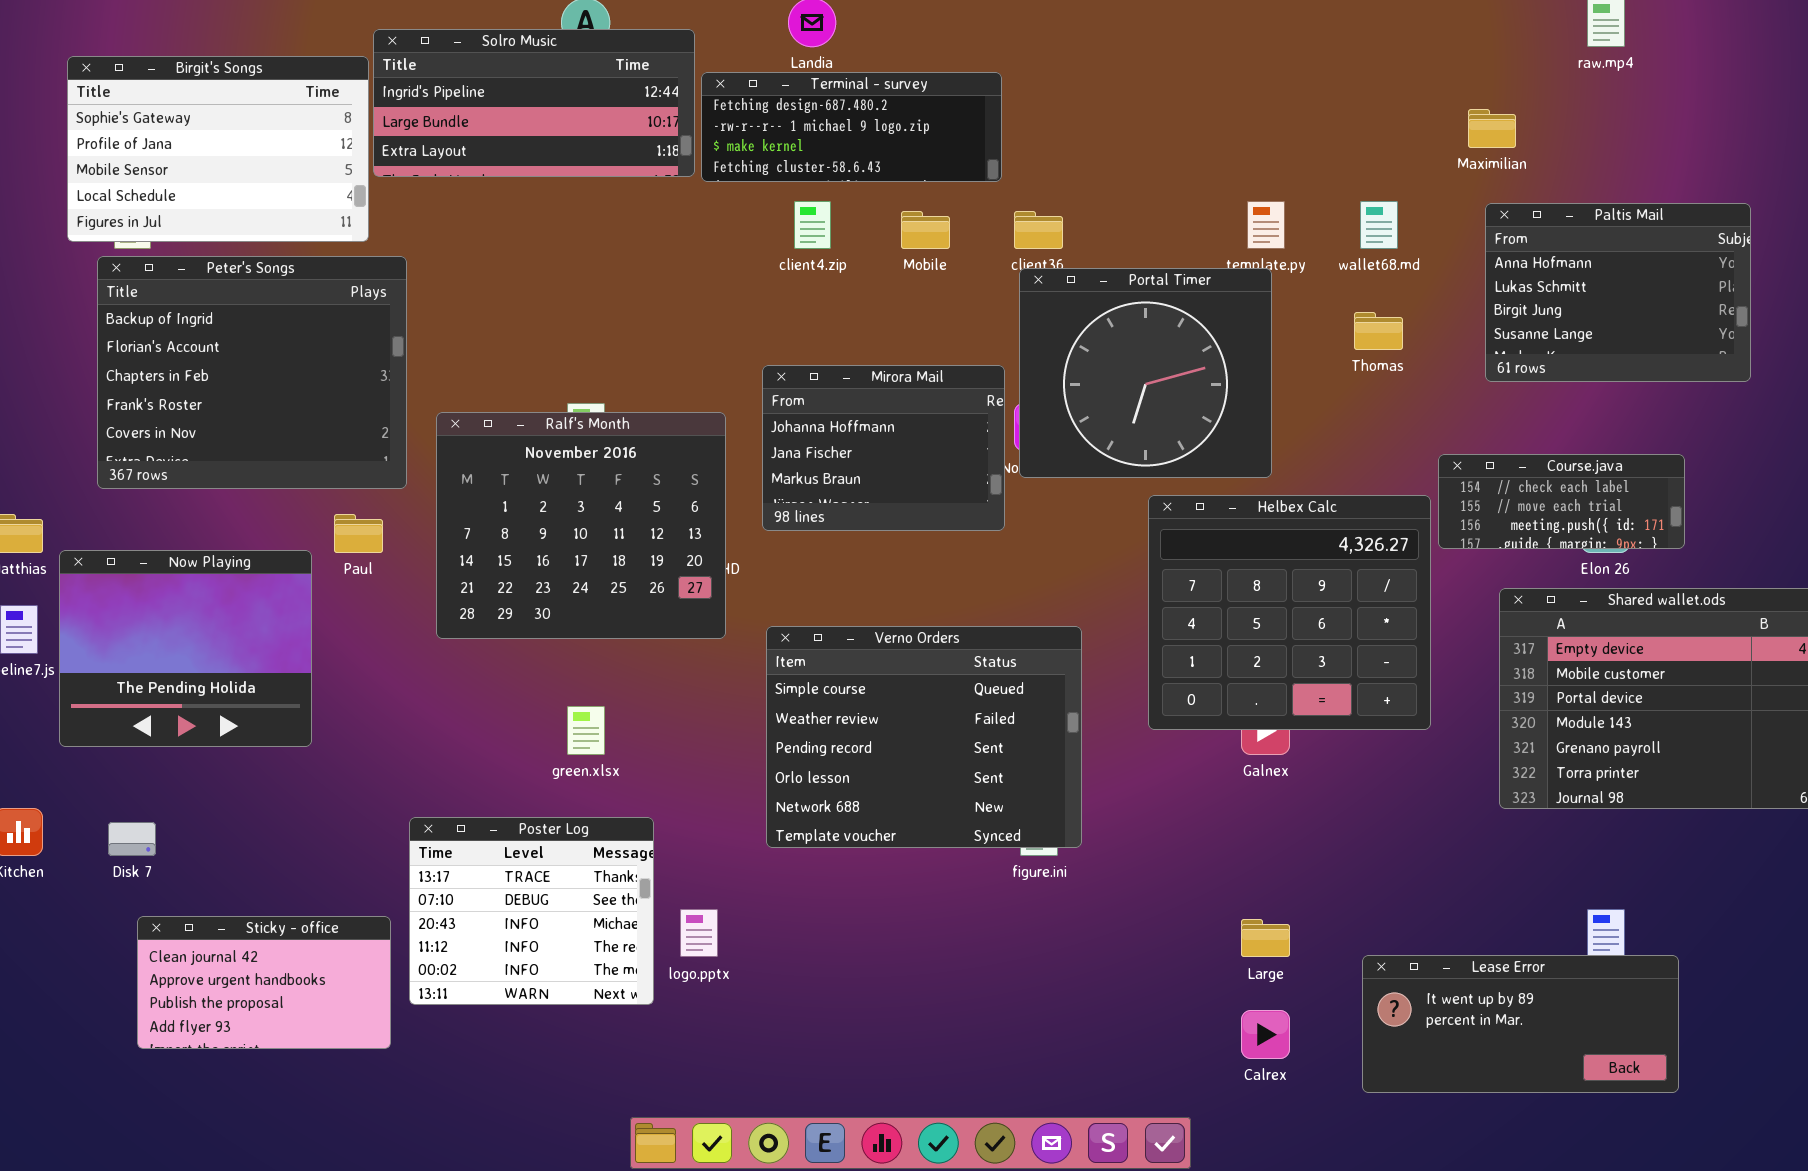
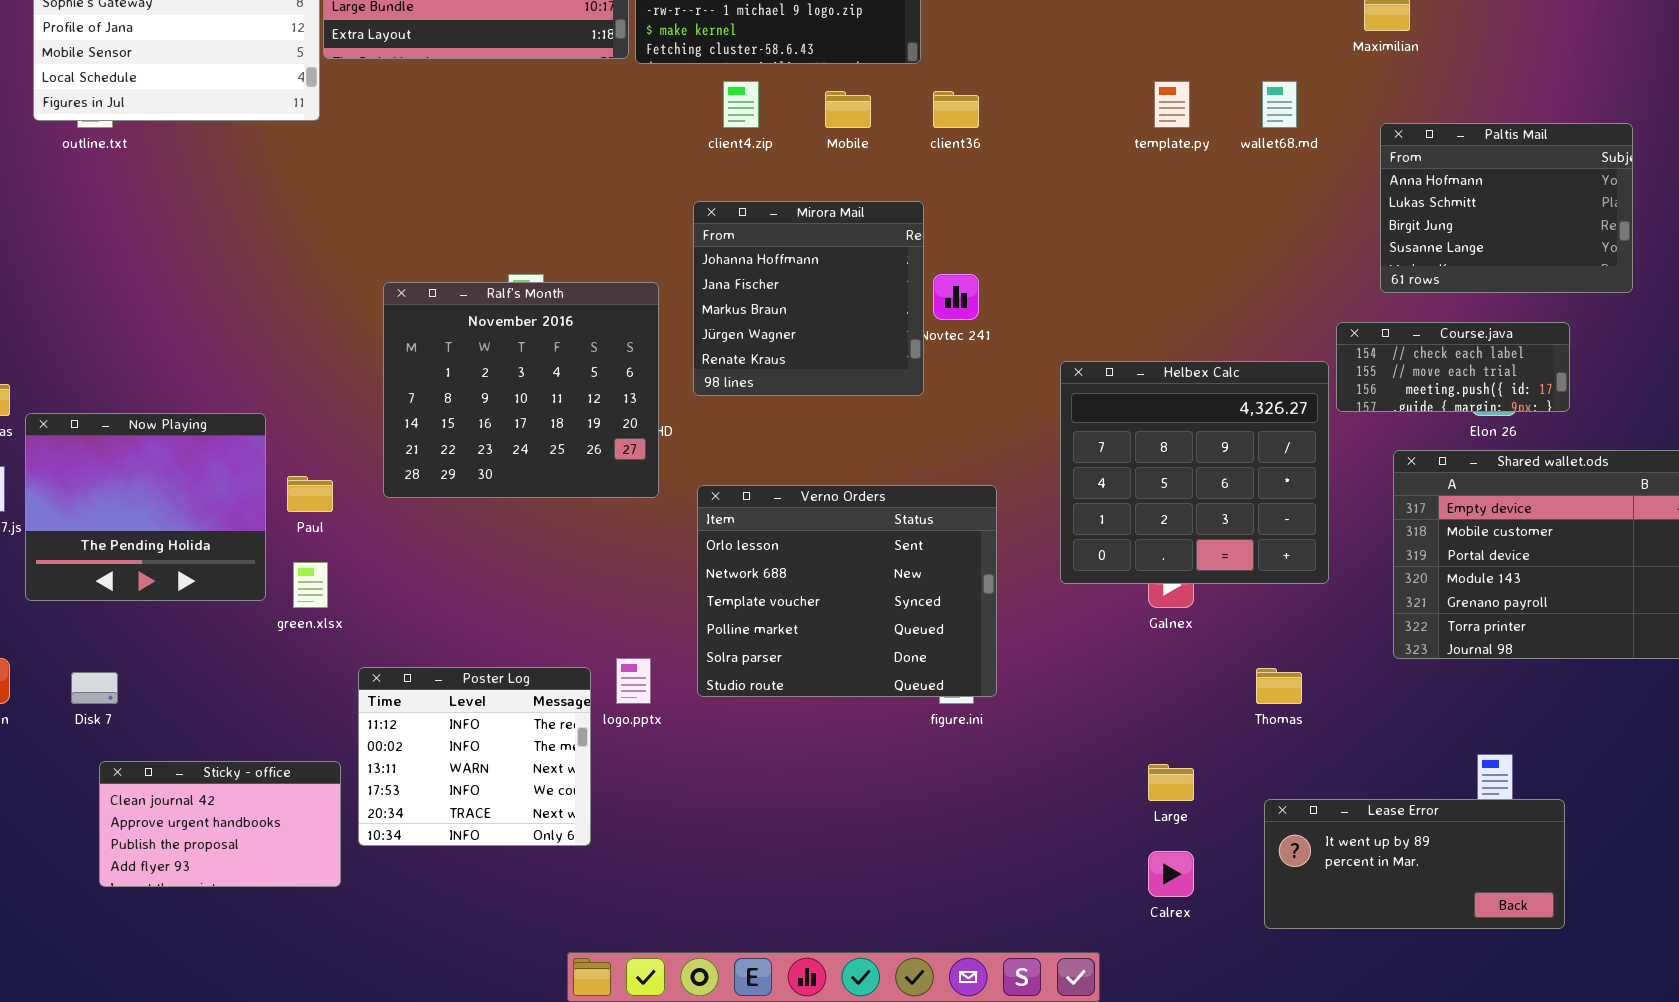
Paltis Mail: [1485,203,1751,382] -> [1380,123,1633,293], moved
Peter's Songs: [97,256,407,489] -> none, closed
Portal Timer: [1019,268,1272,478] -> none, closed
Thomas: [1354,312,1403,350] -> [1256,668,1302,704], moved
Mirora Mail: [762,365,1005,531] -> [693,201,924,396], resized
Paul: [334,514,383,553] -> [287,476,333,512], moved
Verno Orders: [766,626,1082,848] -> [697,485,997,697], scrolled down 3 rows
green.xlsx: [567,706,605,755] -> [293,562,328,608], moved
Poster Log: [409,817,654,1005] -> [358,667,591,846], scrolled down 3 rows
logo.pptx: [680,909,718,957] -> [616,658,651,704], moved

